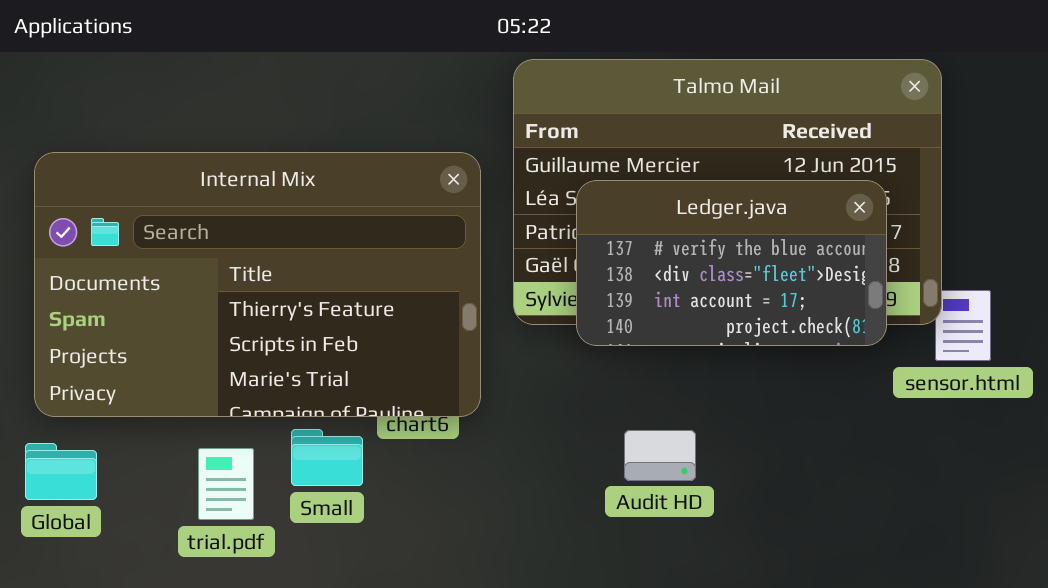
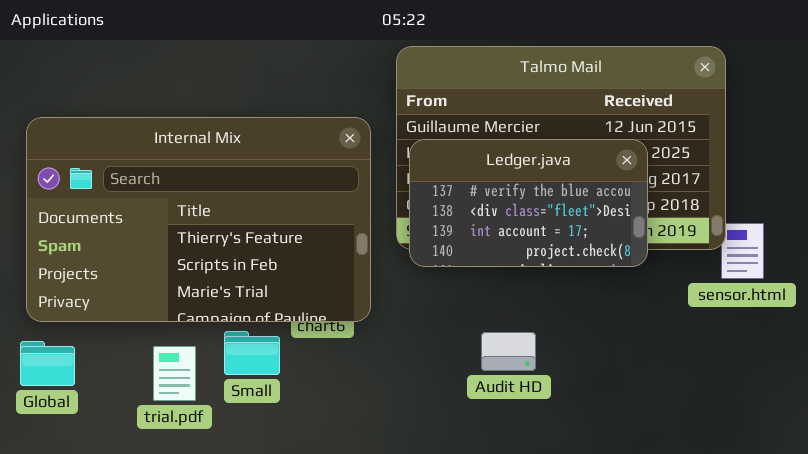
Ledger.java: [576,180,887,346] -> [409,139,648,267], moved

